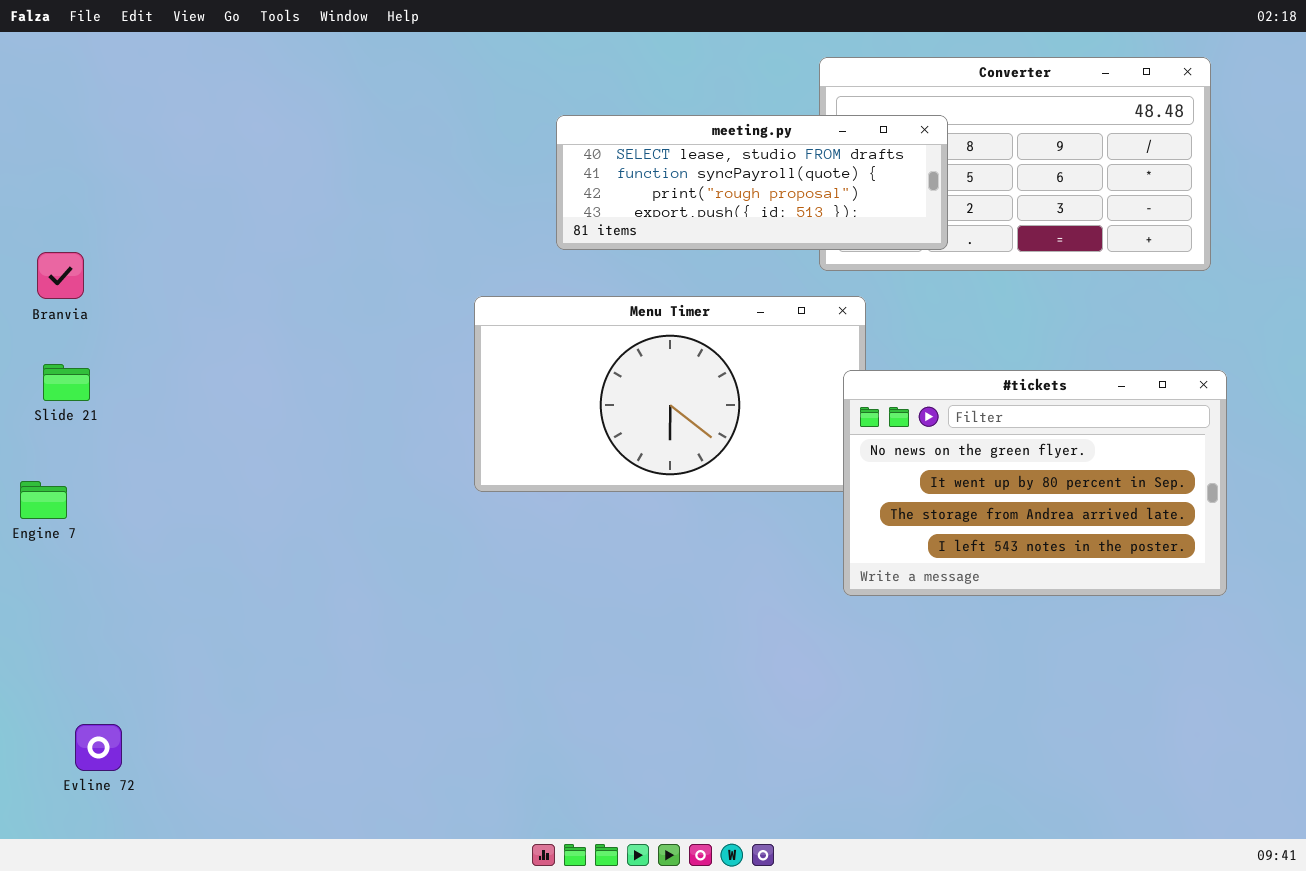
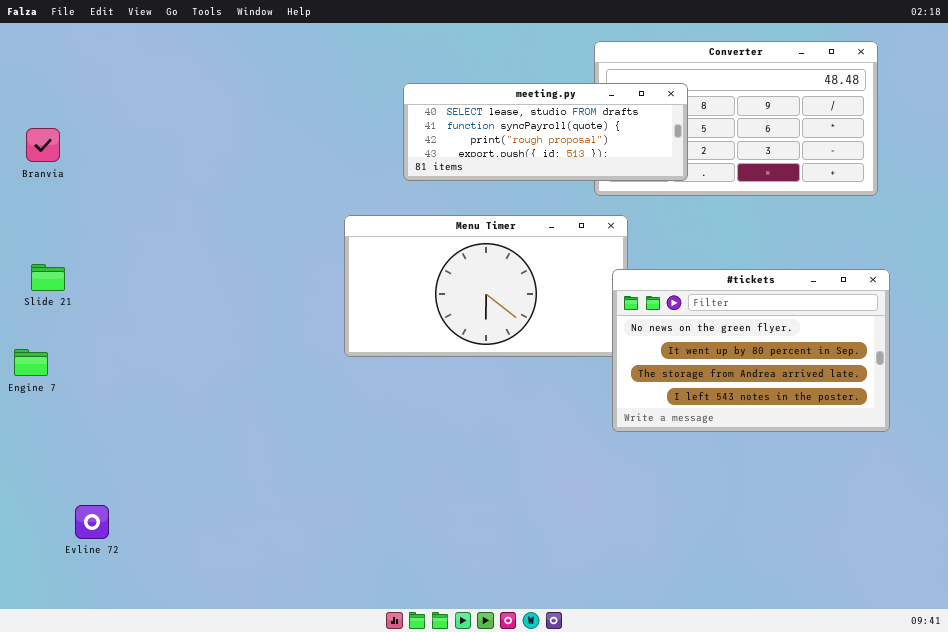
Branvia: [37,252,84,299] -> [26,128,60,162], moved
Evline 72: [75,724,122,771] -> [75,505,109,539], moved

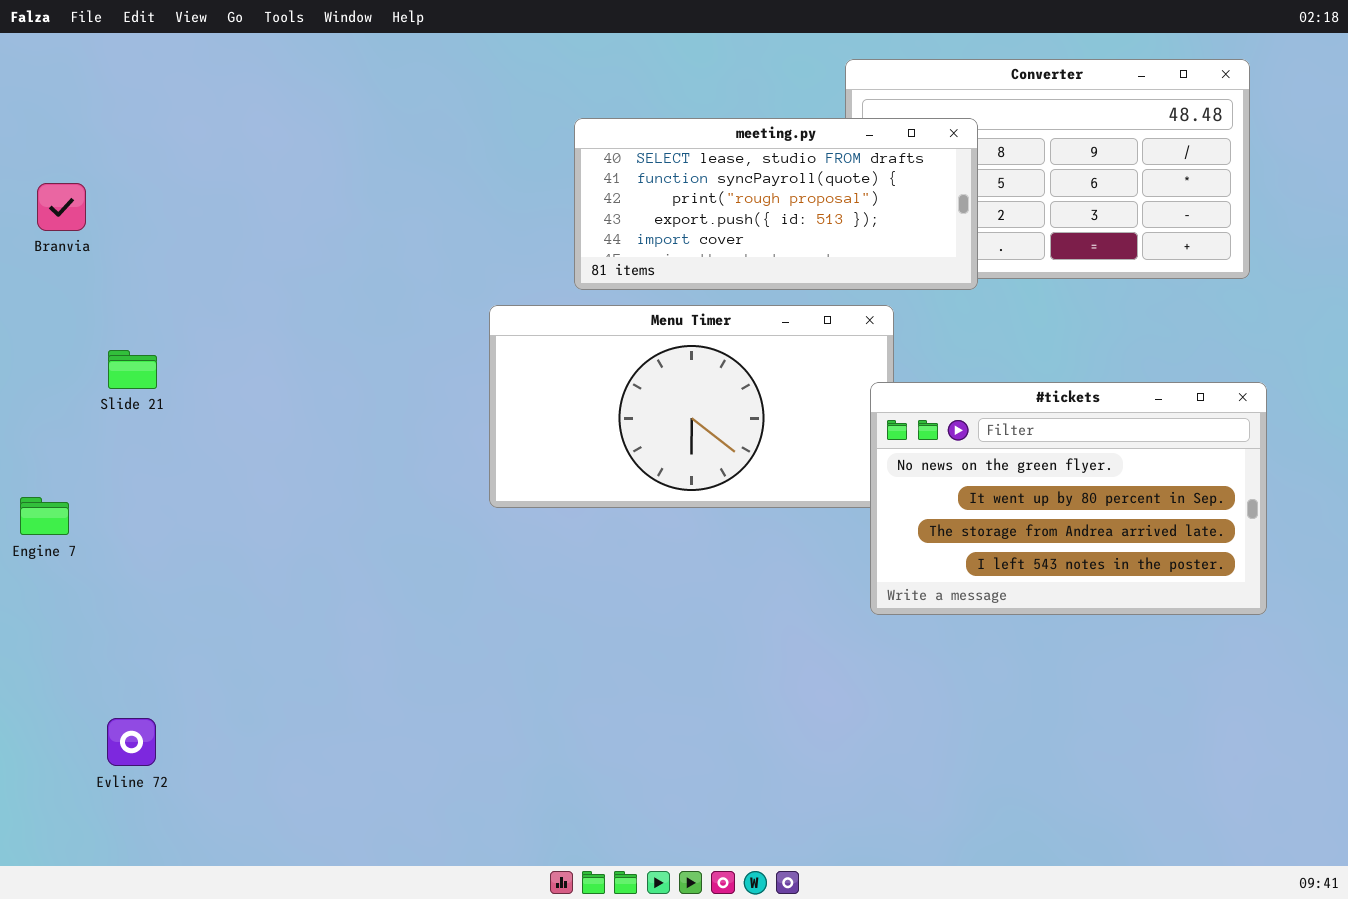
meeting.py: [403,83,688,181] -> [574,118,978,290], resized
Slide 21: [31,264,65,291] -> [108,350,157,389], moved

